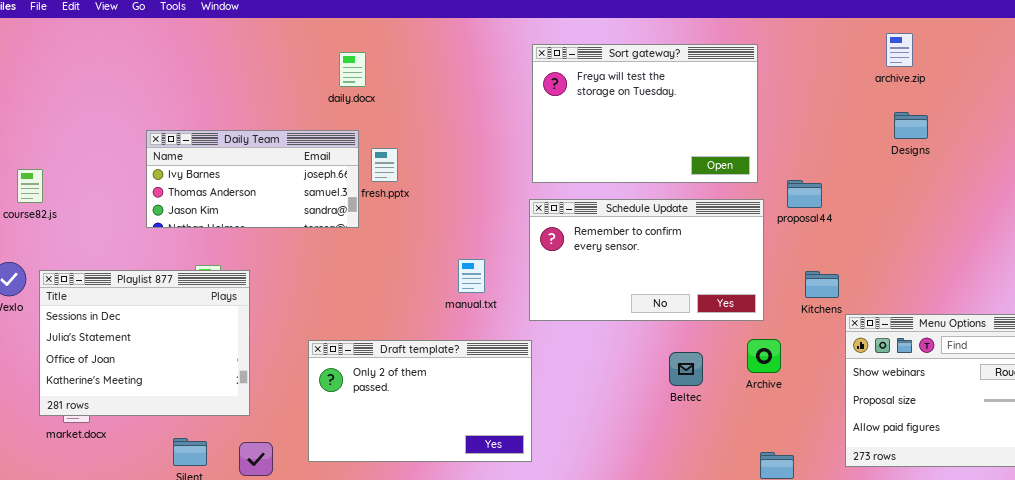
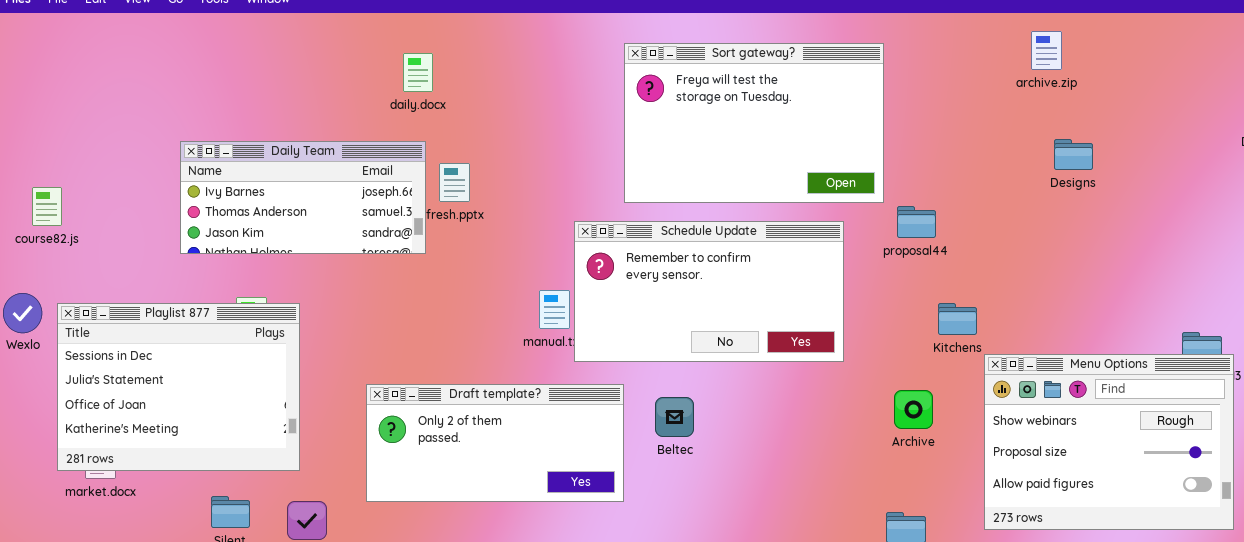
Designs: [894,112,928,139] -> [1054,139,1093,170], moved
proposal44: [787,180,822,208] -> [897,206,936,238], moved
Schedule Update: [529,199,764,321] -> [574,221,844,362], moved
Archive: [747,339,781,373] -> [894,390,933,429], moved
Draft template?: [308,340,532,462] -> [366,384,624,502], resized
Beltec: [669,352,703,386] -> [655,397,694,437], moved

